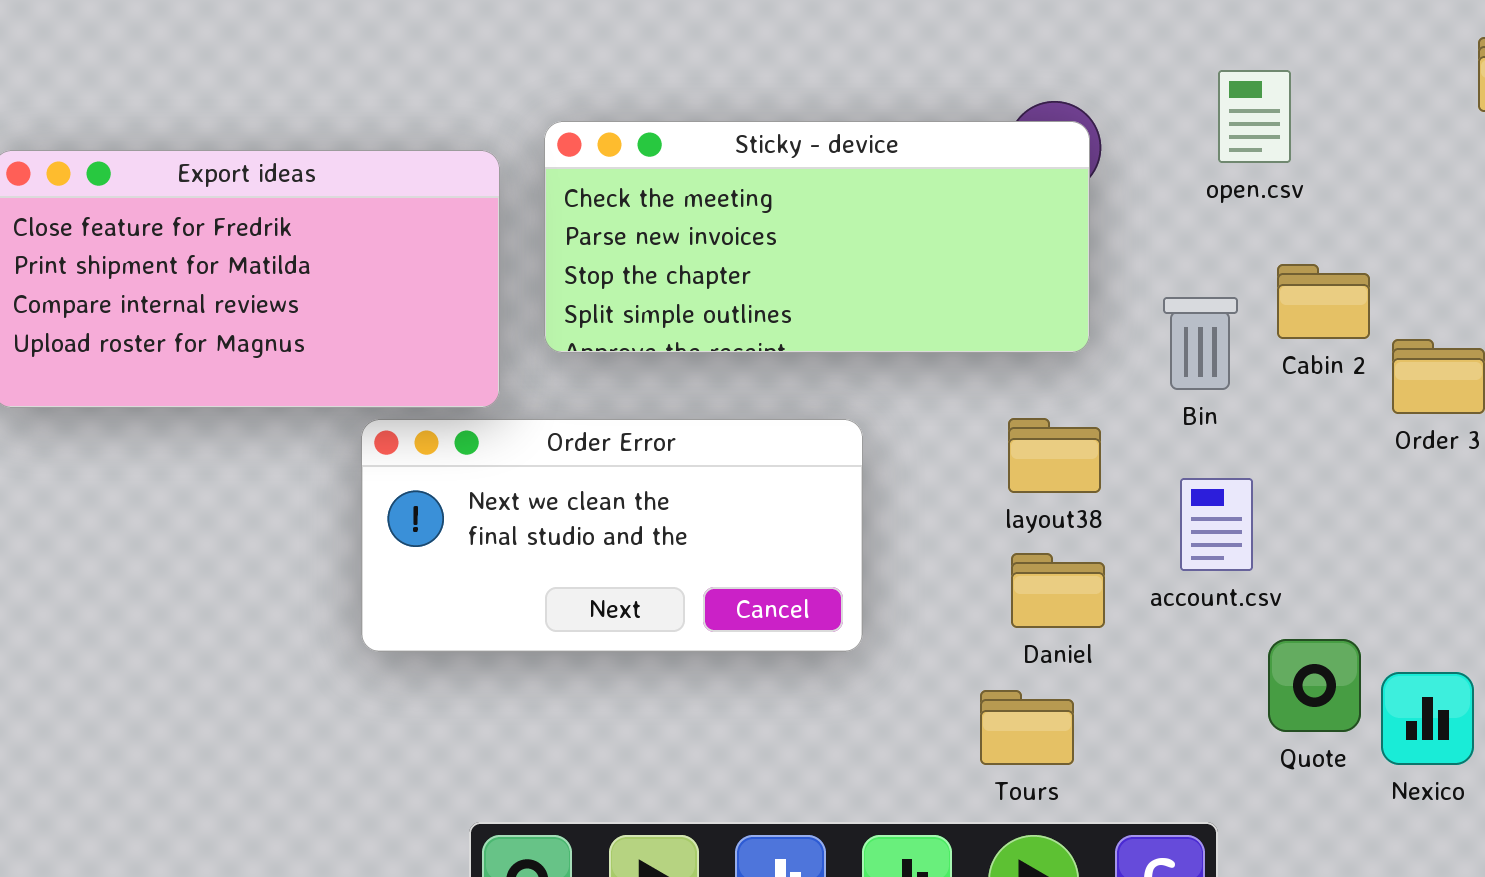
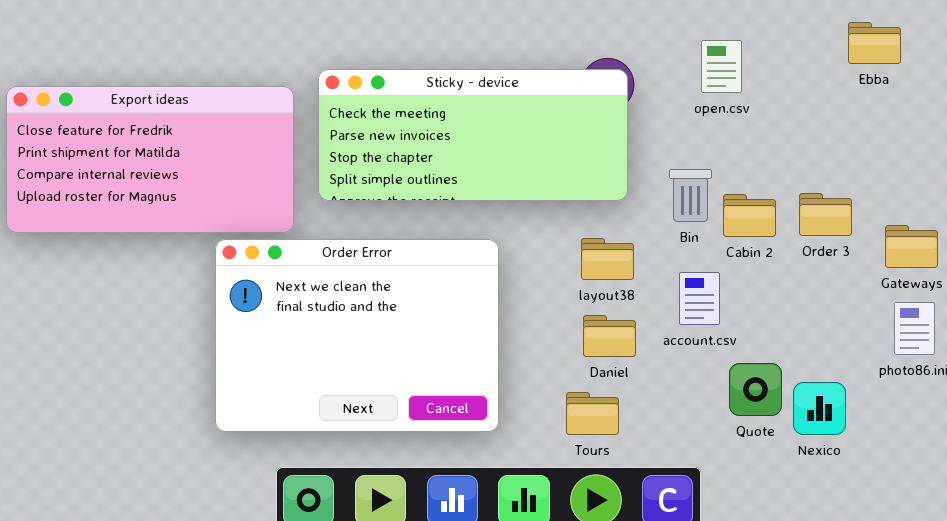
Cabin 2: [1277,264,1370,339] -> [723,194,776,237], moved
Order Error: [361,419,863,652] -> [215,239,499,432], resized

